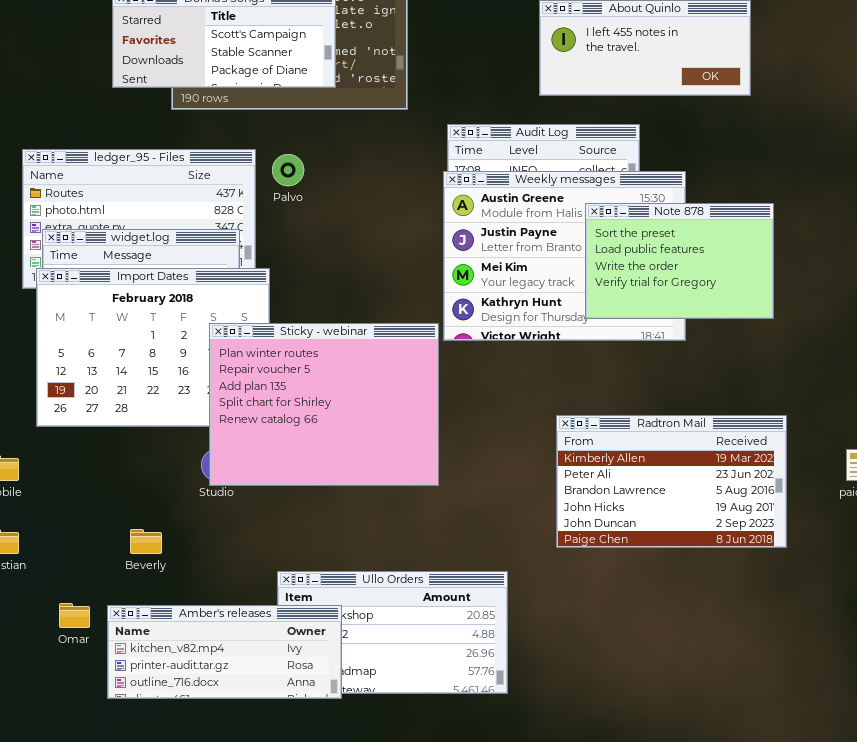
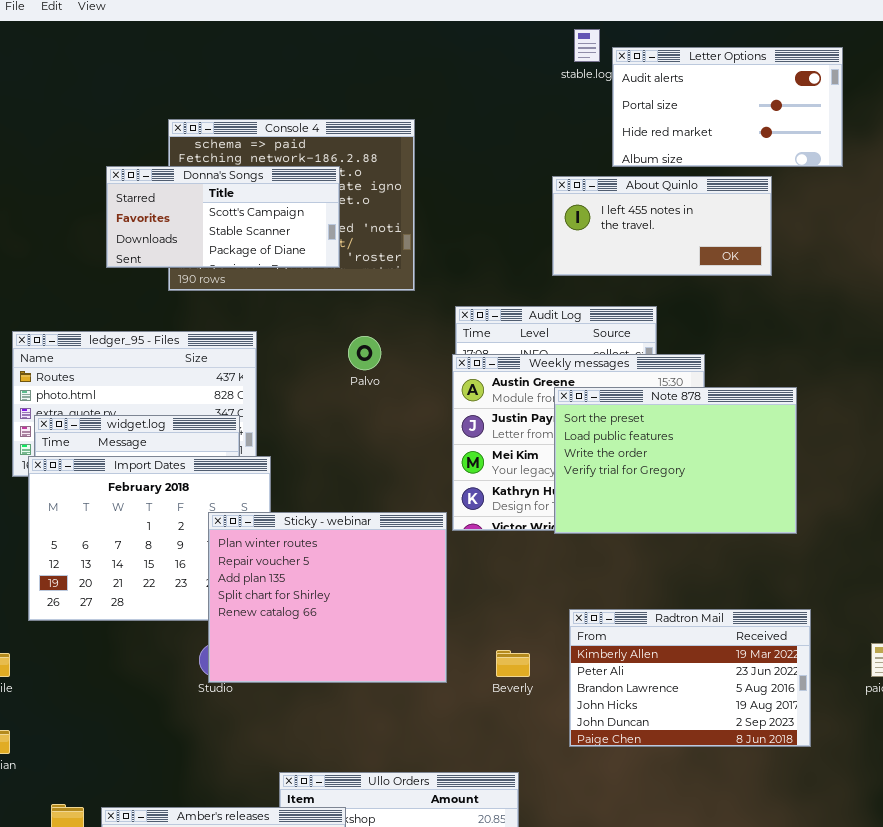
Palvo: [272,154,304,186] -> [348,336,381,370], moved
Note 878: [585,203,774,319] -> [554,387,797,534], resized
Beverly: [130,529,162,554] -> [496,650,530,677], moved

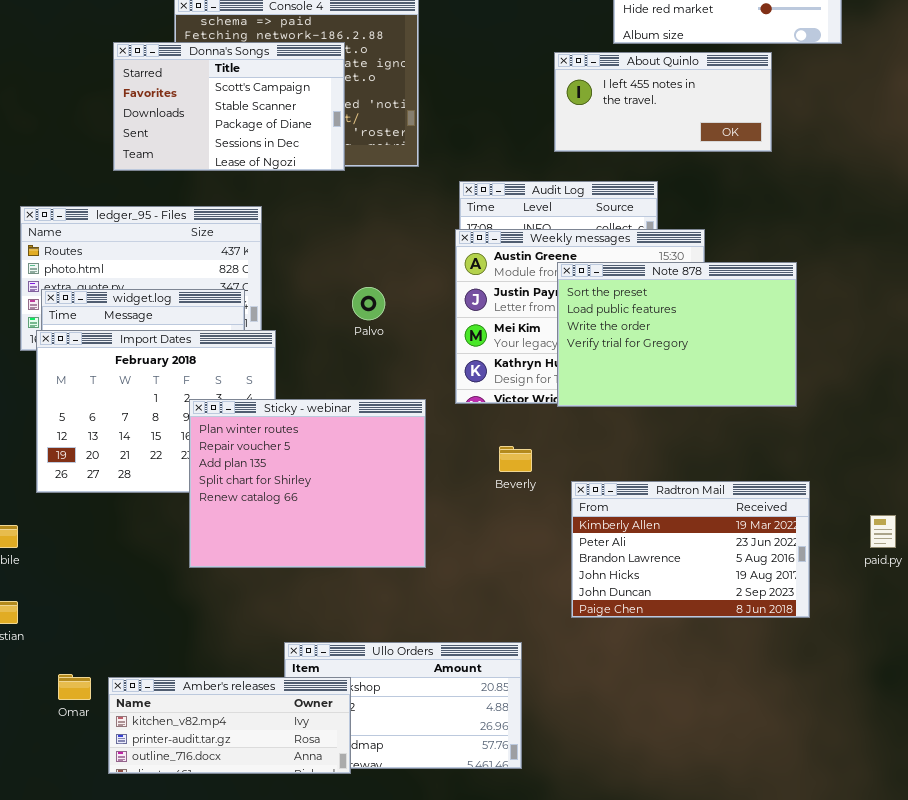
Donna's Songs: [106,166,340,268] -> [113,42,345,171], resized
Palvo: [348,336,381,370] -> [352,287,385,320], moved
Sticky - webinar: [208,512,447,683] -> [189,399,426,568], moved
Beverly: [496,650,530,677] -> [499,446,532,472], moved

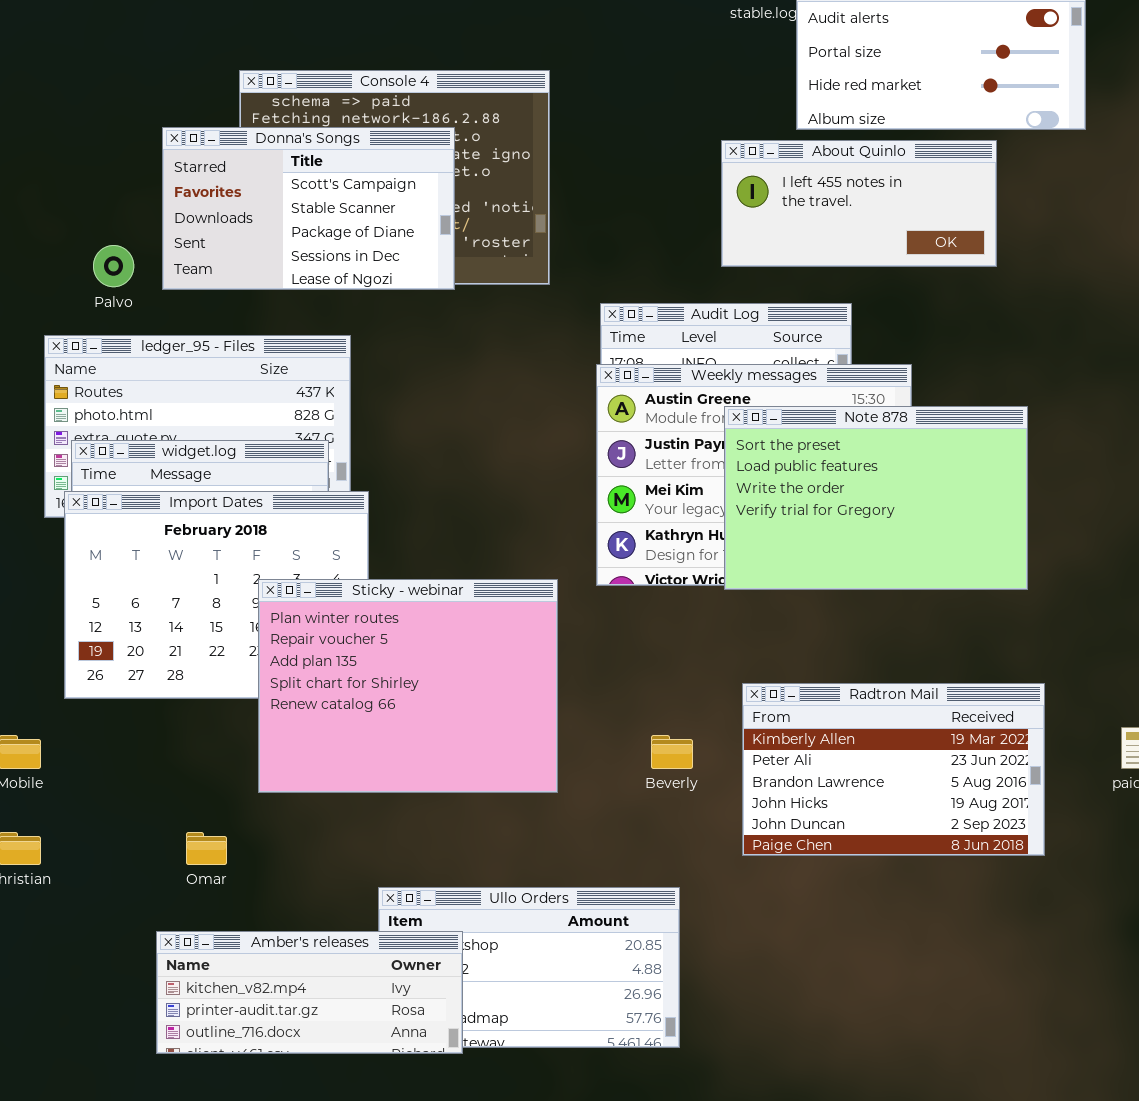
Palvo: [352,287,385,320] -> [93,245,134,287], moved
Beverly: [499,446,532,472] -> [651,735,693,769], moved
Omar: [58,674,91,700] -> [186,832,227,865], moved

